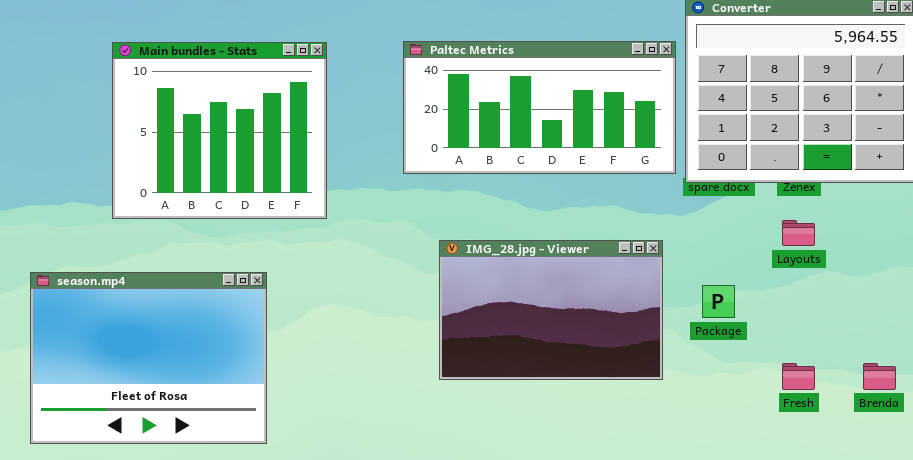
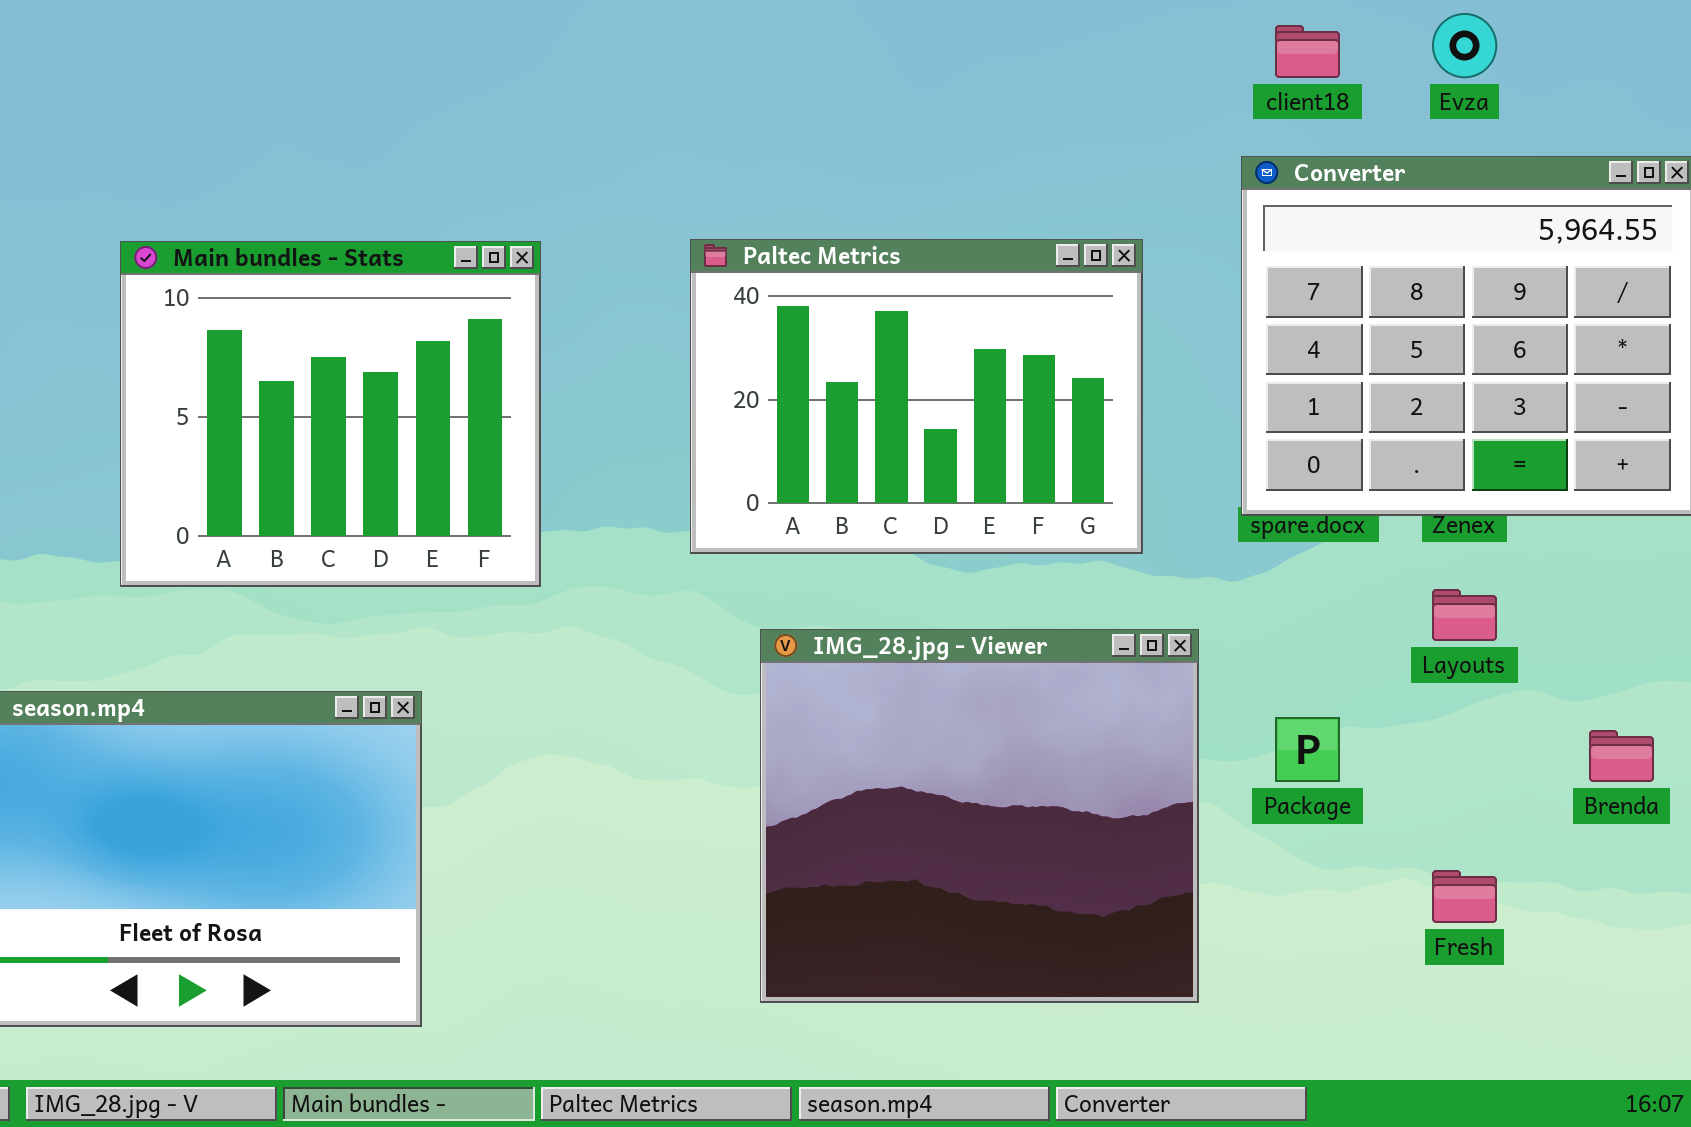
Paltec Metrics: [403,41,676,174] -> [690,239,1143,554], resized
IMG_28.jpg - Viewer: [439,240,663,380] -> [760,629,1199,1003], resized
Brenda: [863,363,896,390] -> [1589,730,1654,782], moved

